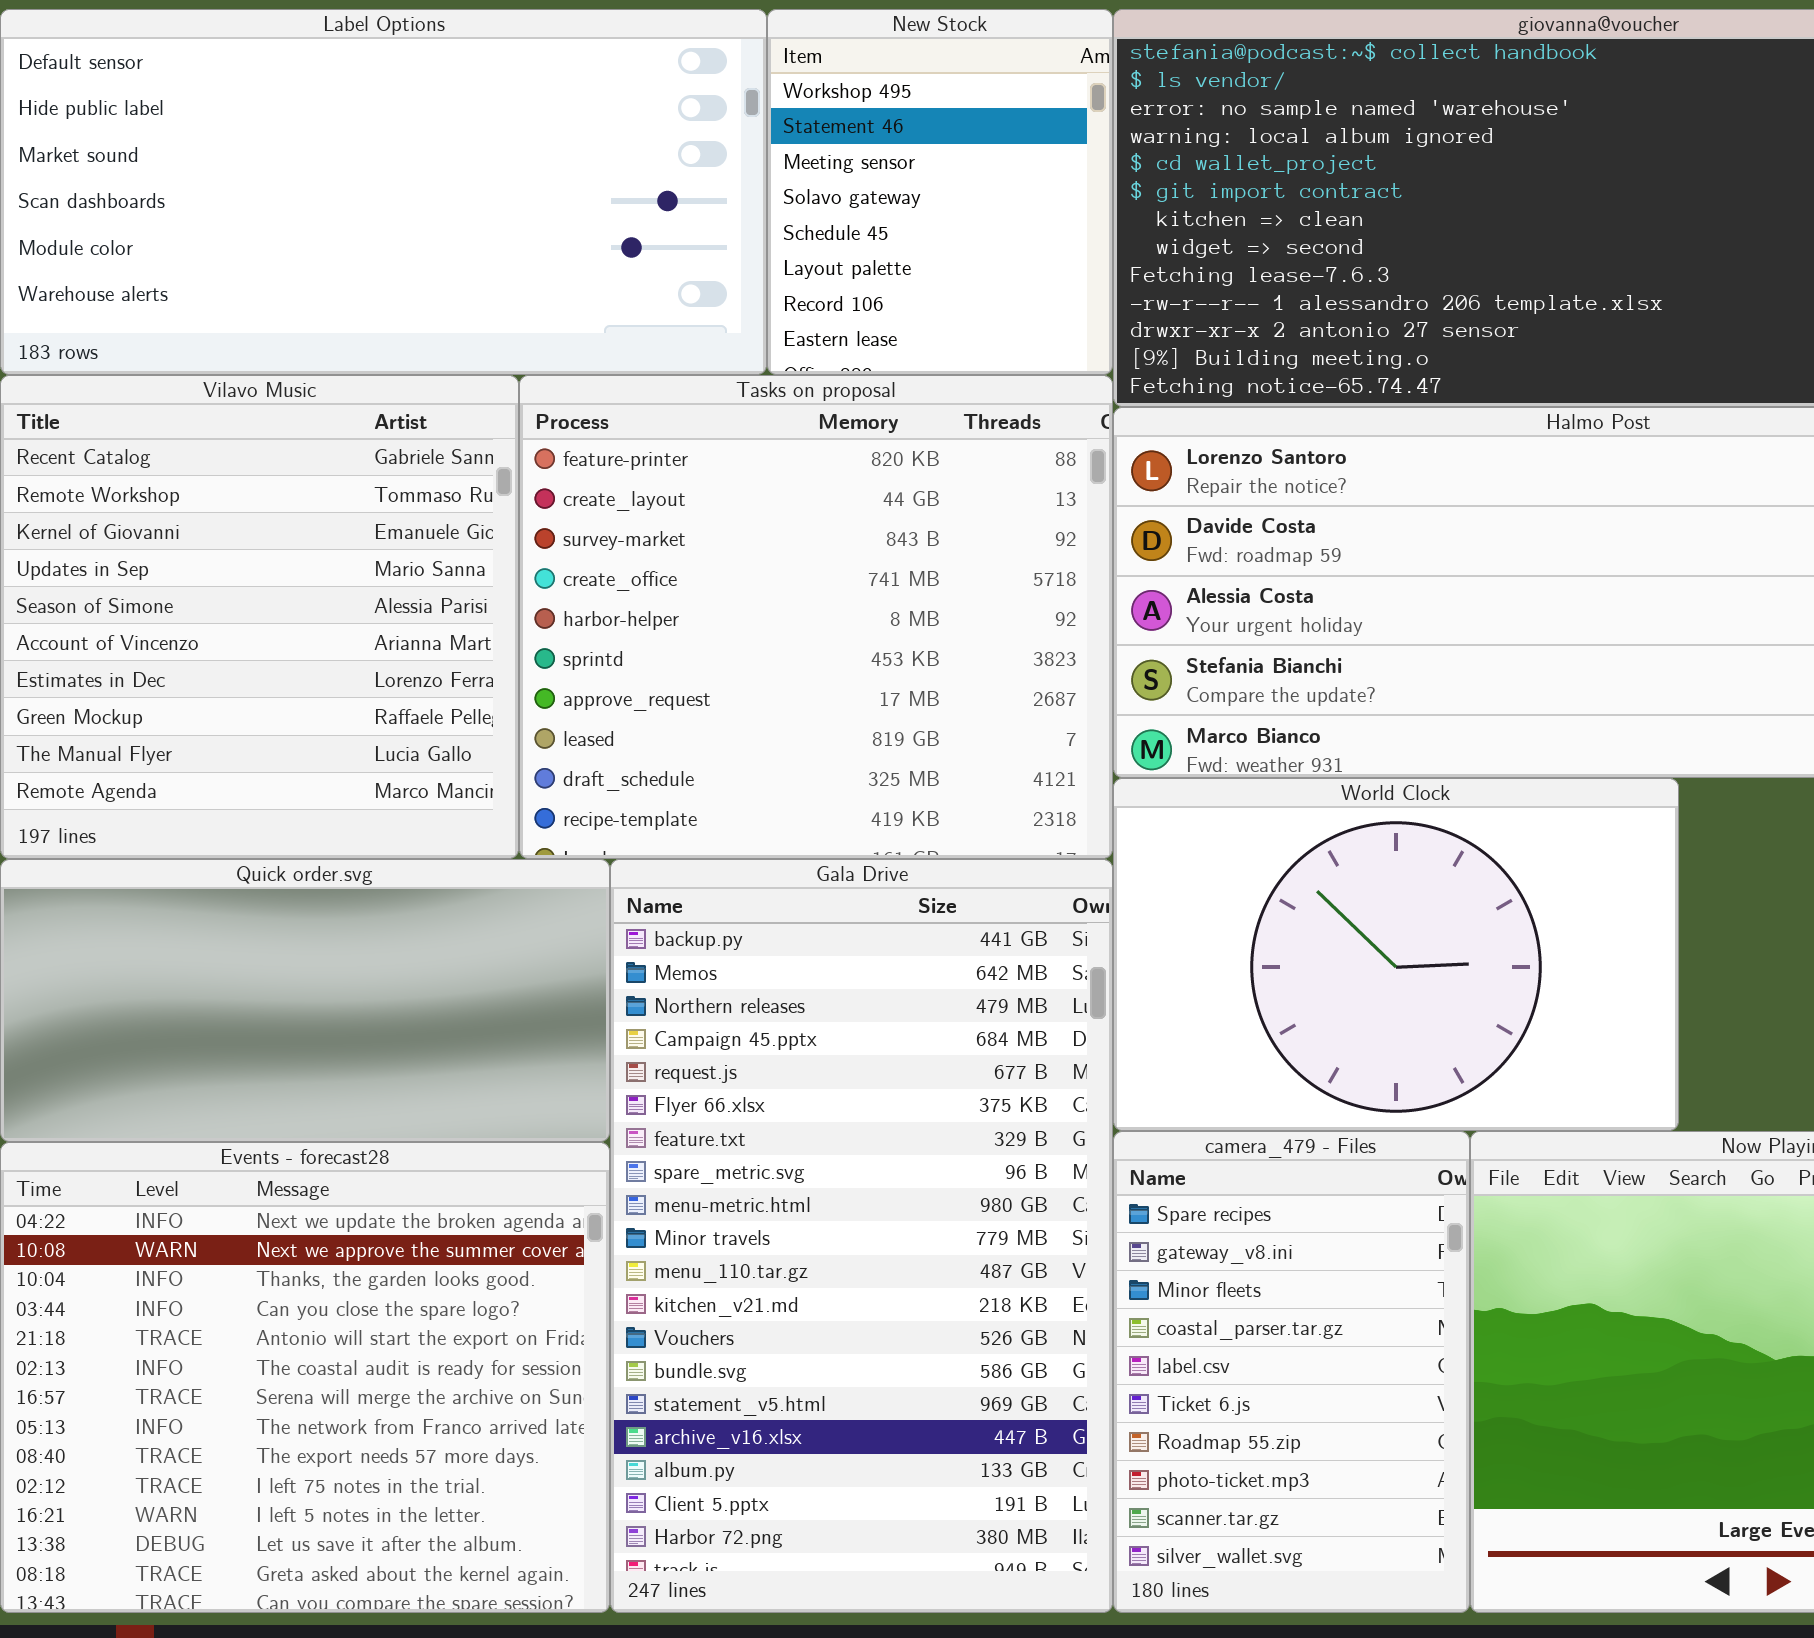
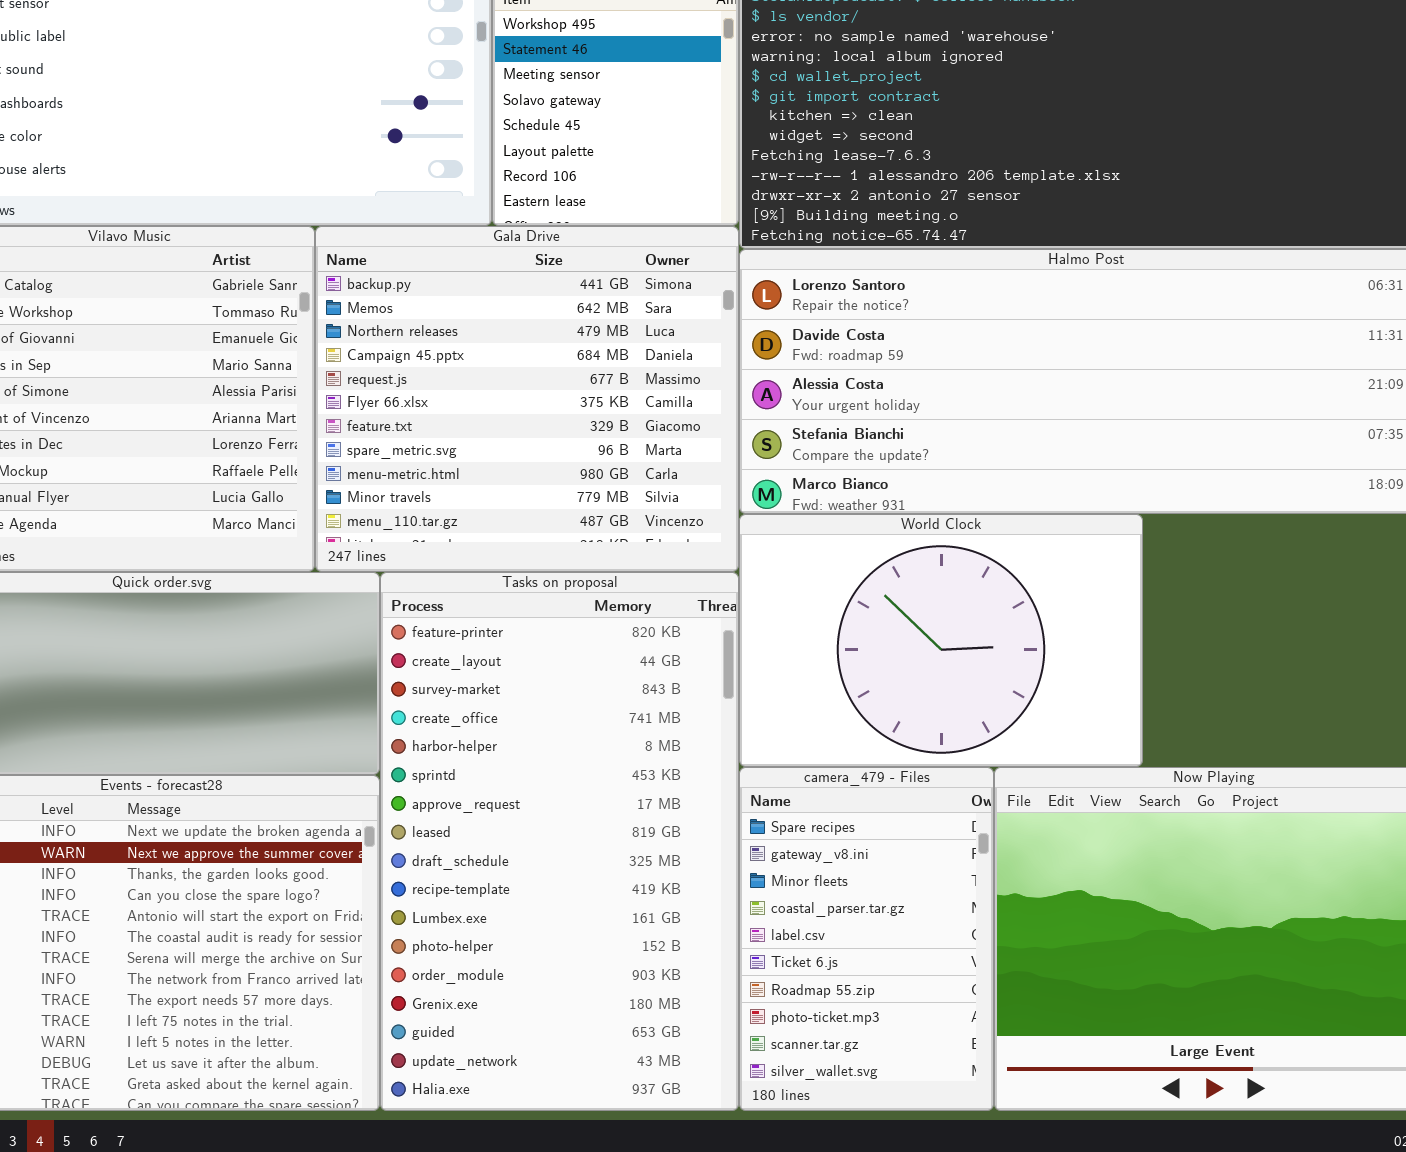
Tasks on proposal: [519,375,1113,859] -> [380,572,739,1111], moved, resized
Gala Drive: [610,859,1113,1613] -> [315,226,739,572], moved, resized

